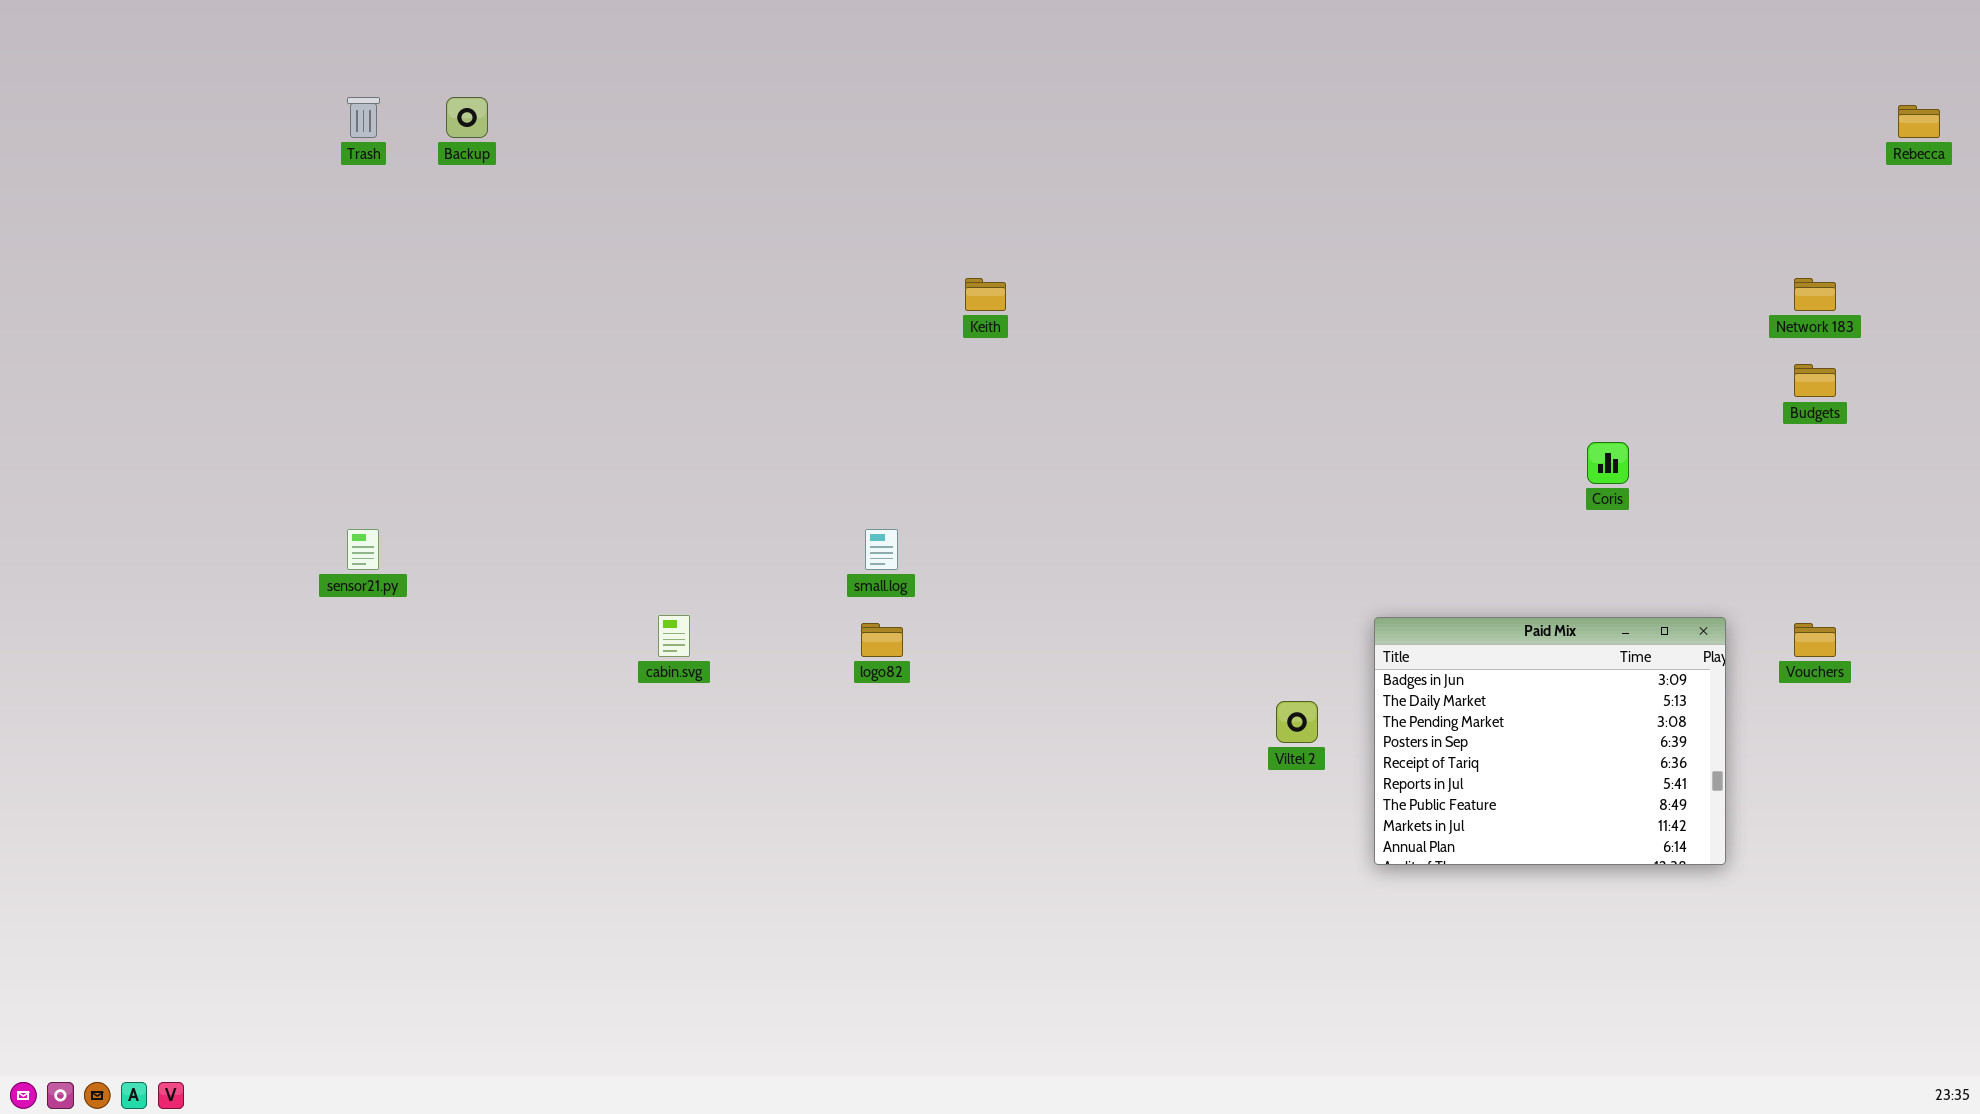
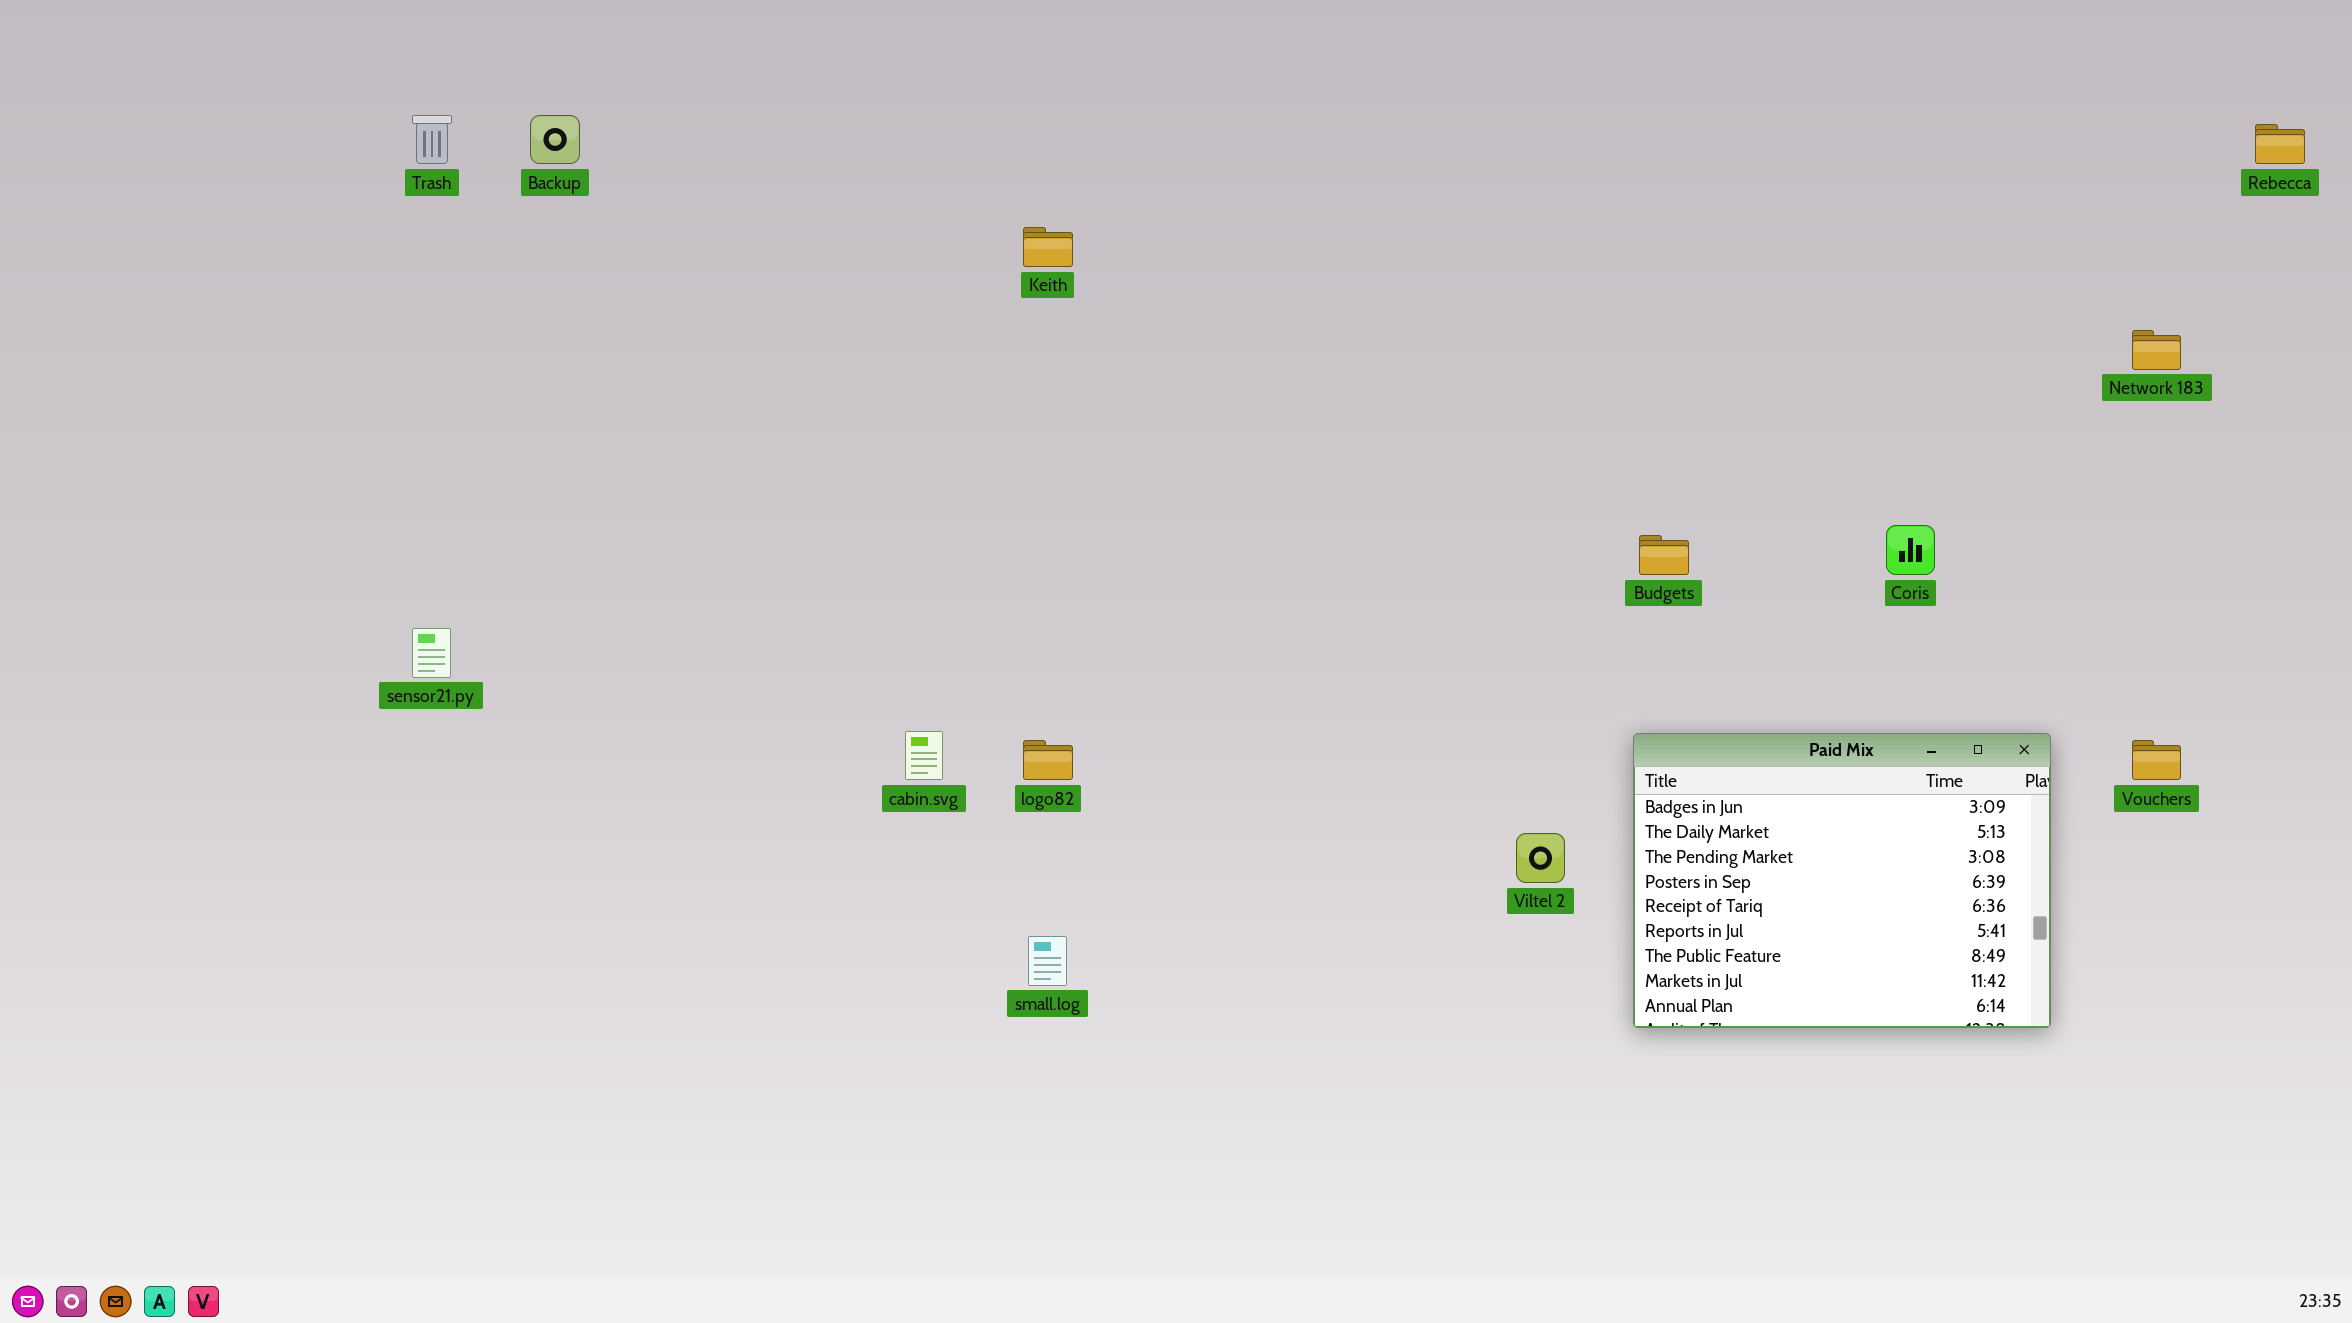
Keith: [965,278,1006,311] -> [1023,227,1073,267], moved
Budgets: [1794,364,1836,397] -> [1639,535,1689,575], moved
small.log: [865,529,898,570] -> [1028,936,1067,986], moved
cabin.svg: [658,615,690,657] -> [905,731,943,780], moved

